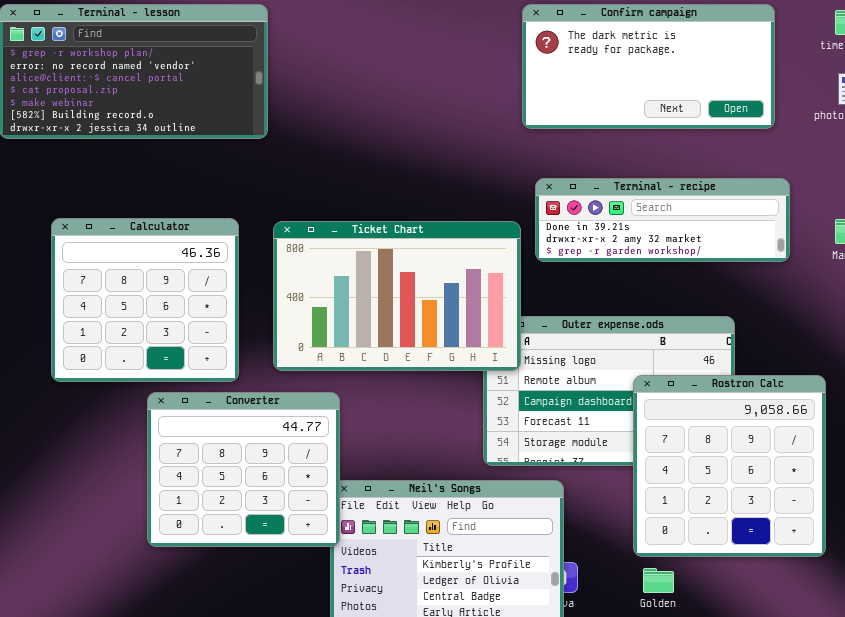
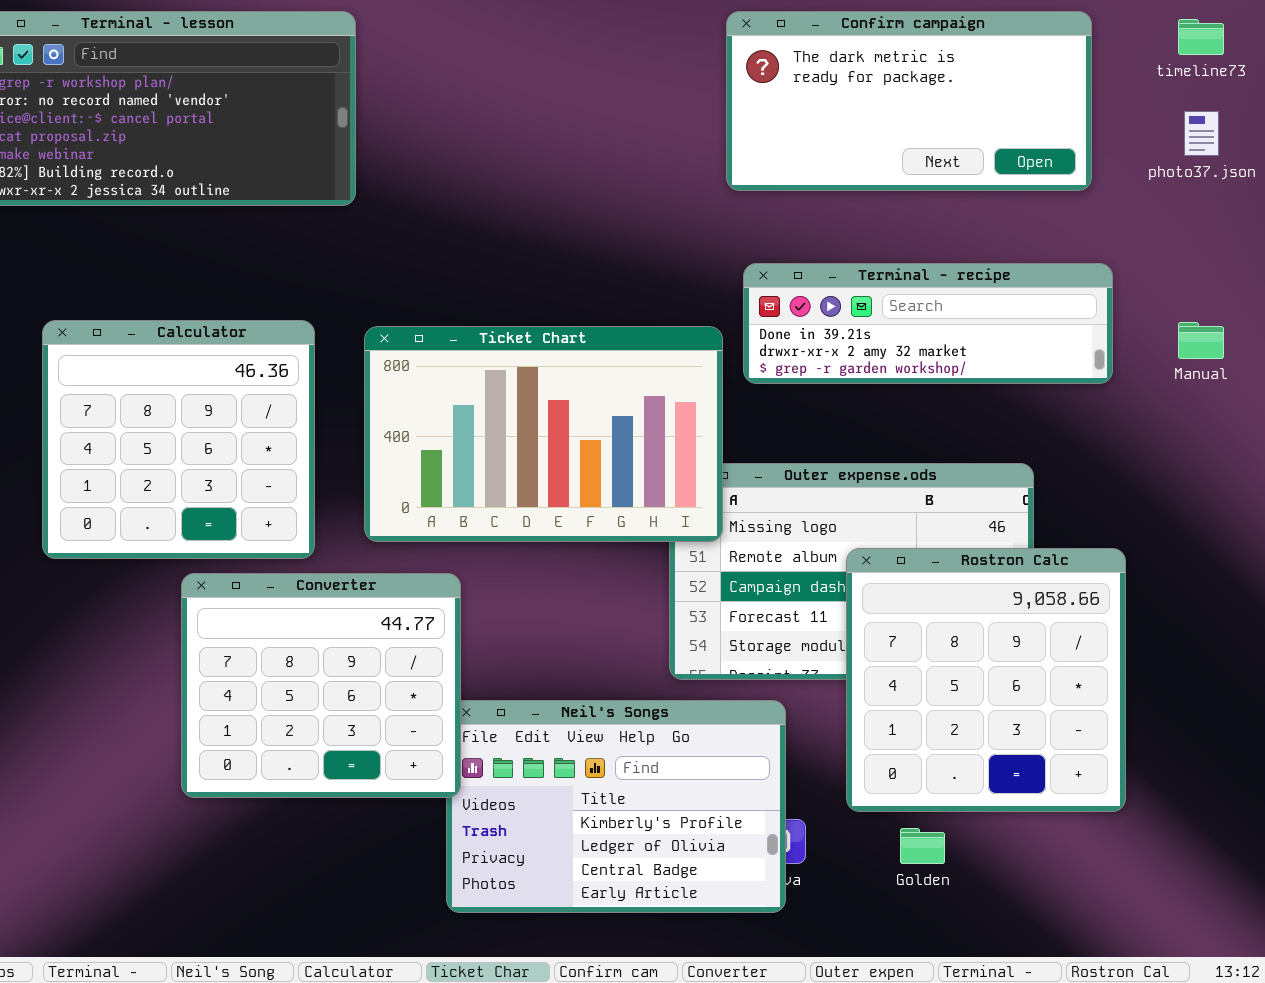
Rostron Calc: [633,375,826,557] -> [846,548,1126,812], moved

